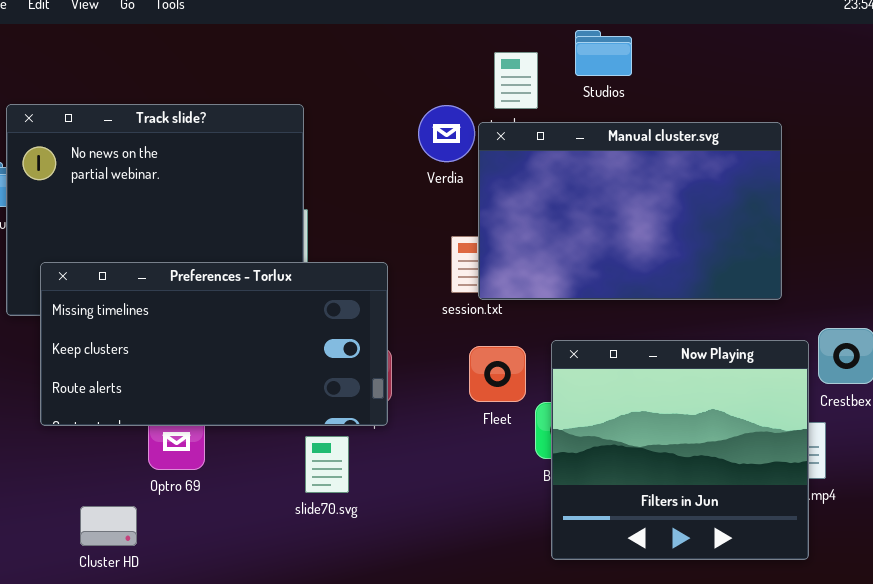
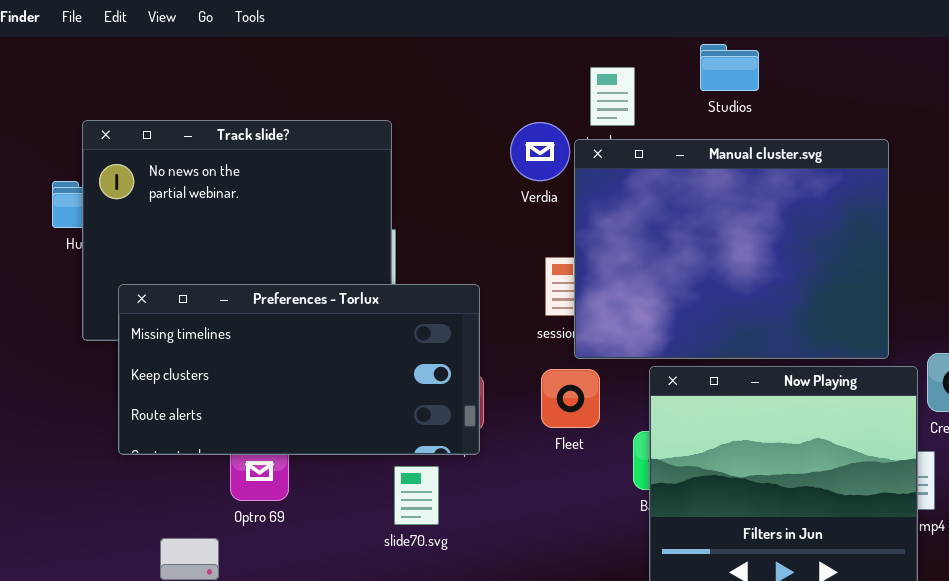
Studios: [575,30,632,76] -> [700,44,759,91], moved
Manual cluster.svg: [478,122,782,300] -> [574,139,889,359], resized
Fleet: [469,346,526,402] -> [541,369,600,428], moved

